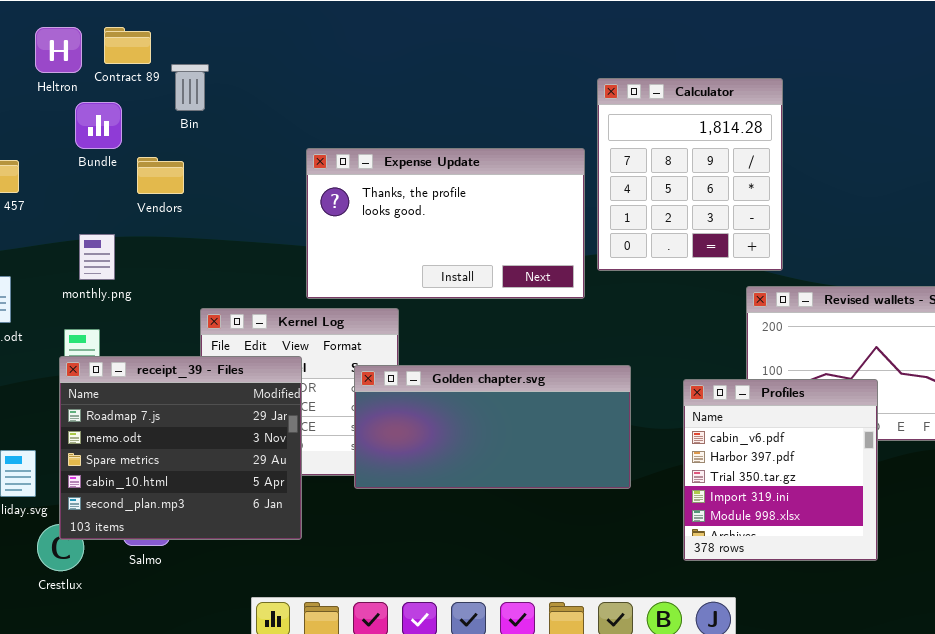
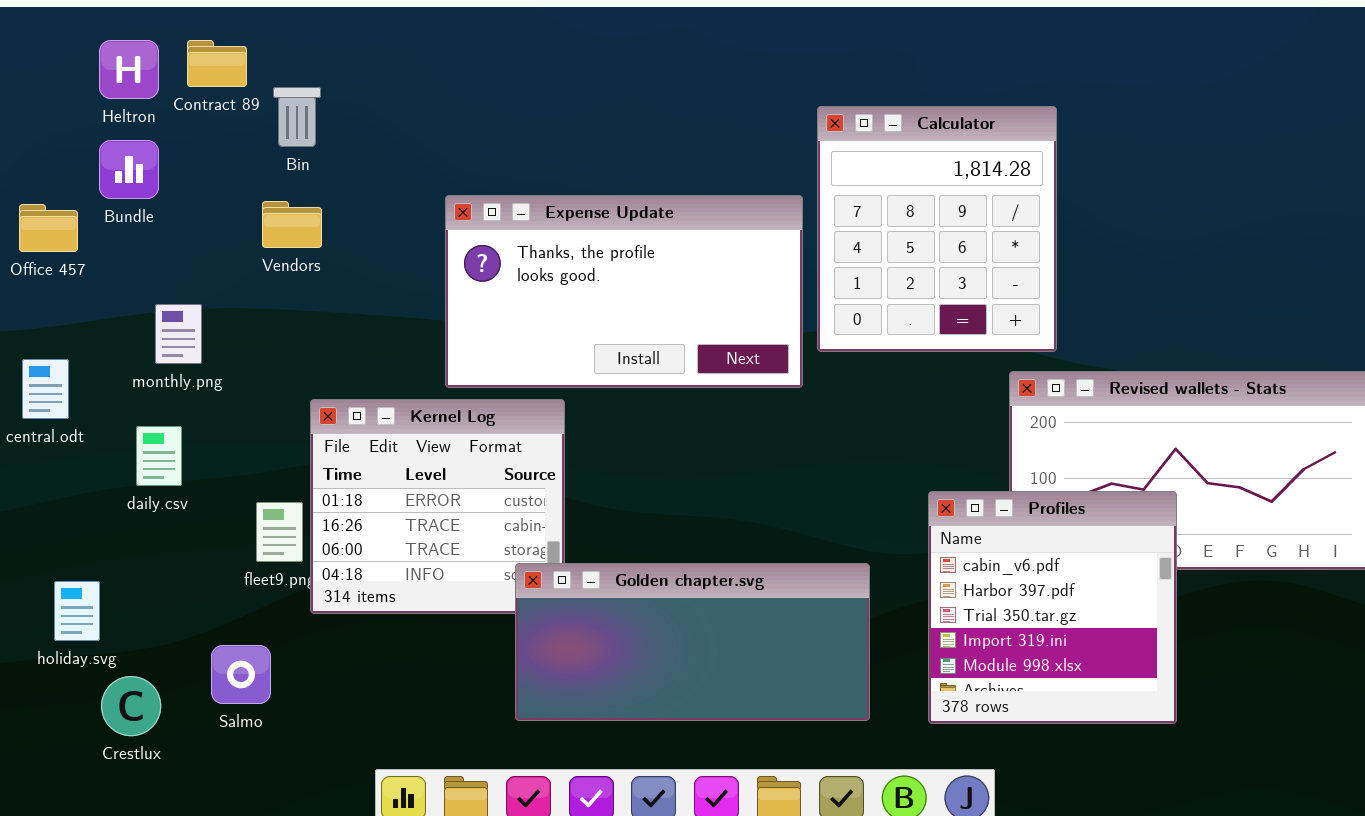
Bundle: [75,102,122,149] -> [99,140,159,199], moved
Vendors: [137,157,184,194] -> [262,201,322,248], moved
receipt_39 - Files: [59,356,302,540] -> none, closed
Golden chapter.svg: [354,365,631,489] -> [515,563,870,721], moved

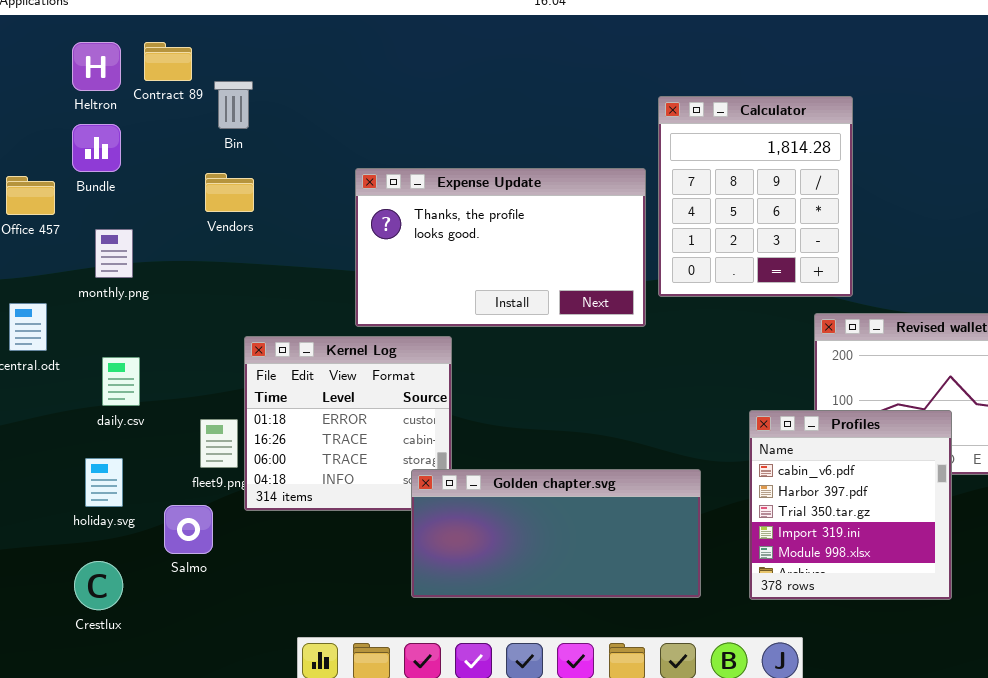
monthly.png: [155,304,202,364] -> [95,229,133,278], moved
holiday.svg: [54,581,100,641] -> [85,458,123,507], moved
Salmo: [211,645,271,704] -> [164,505,213,554], moved

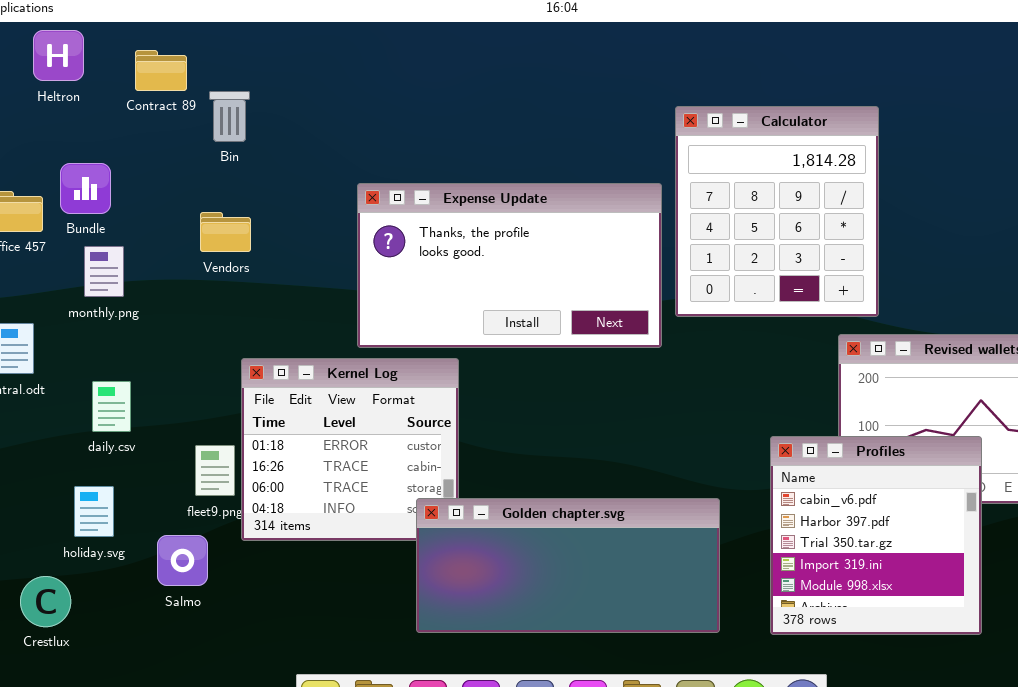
Heltron: [72,42,121,91] -> [33,30,84,81], moved
Bundle: [72,124,121,172] -> [60,163,111,214], moved
Vendors: [205,173,254,212] -> [200,212,251,252], moved
Crestlux: [74,561,123,610] -> [20,576,71,627], moved

